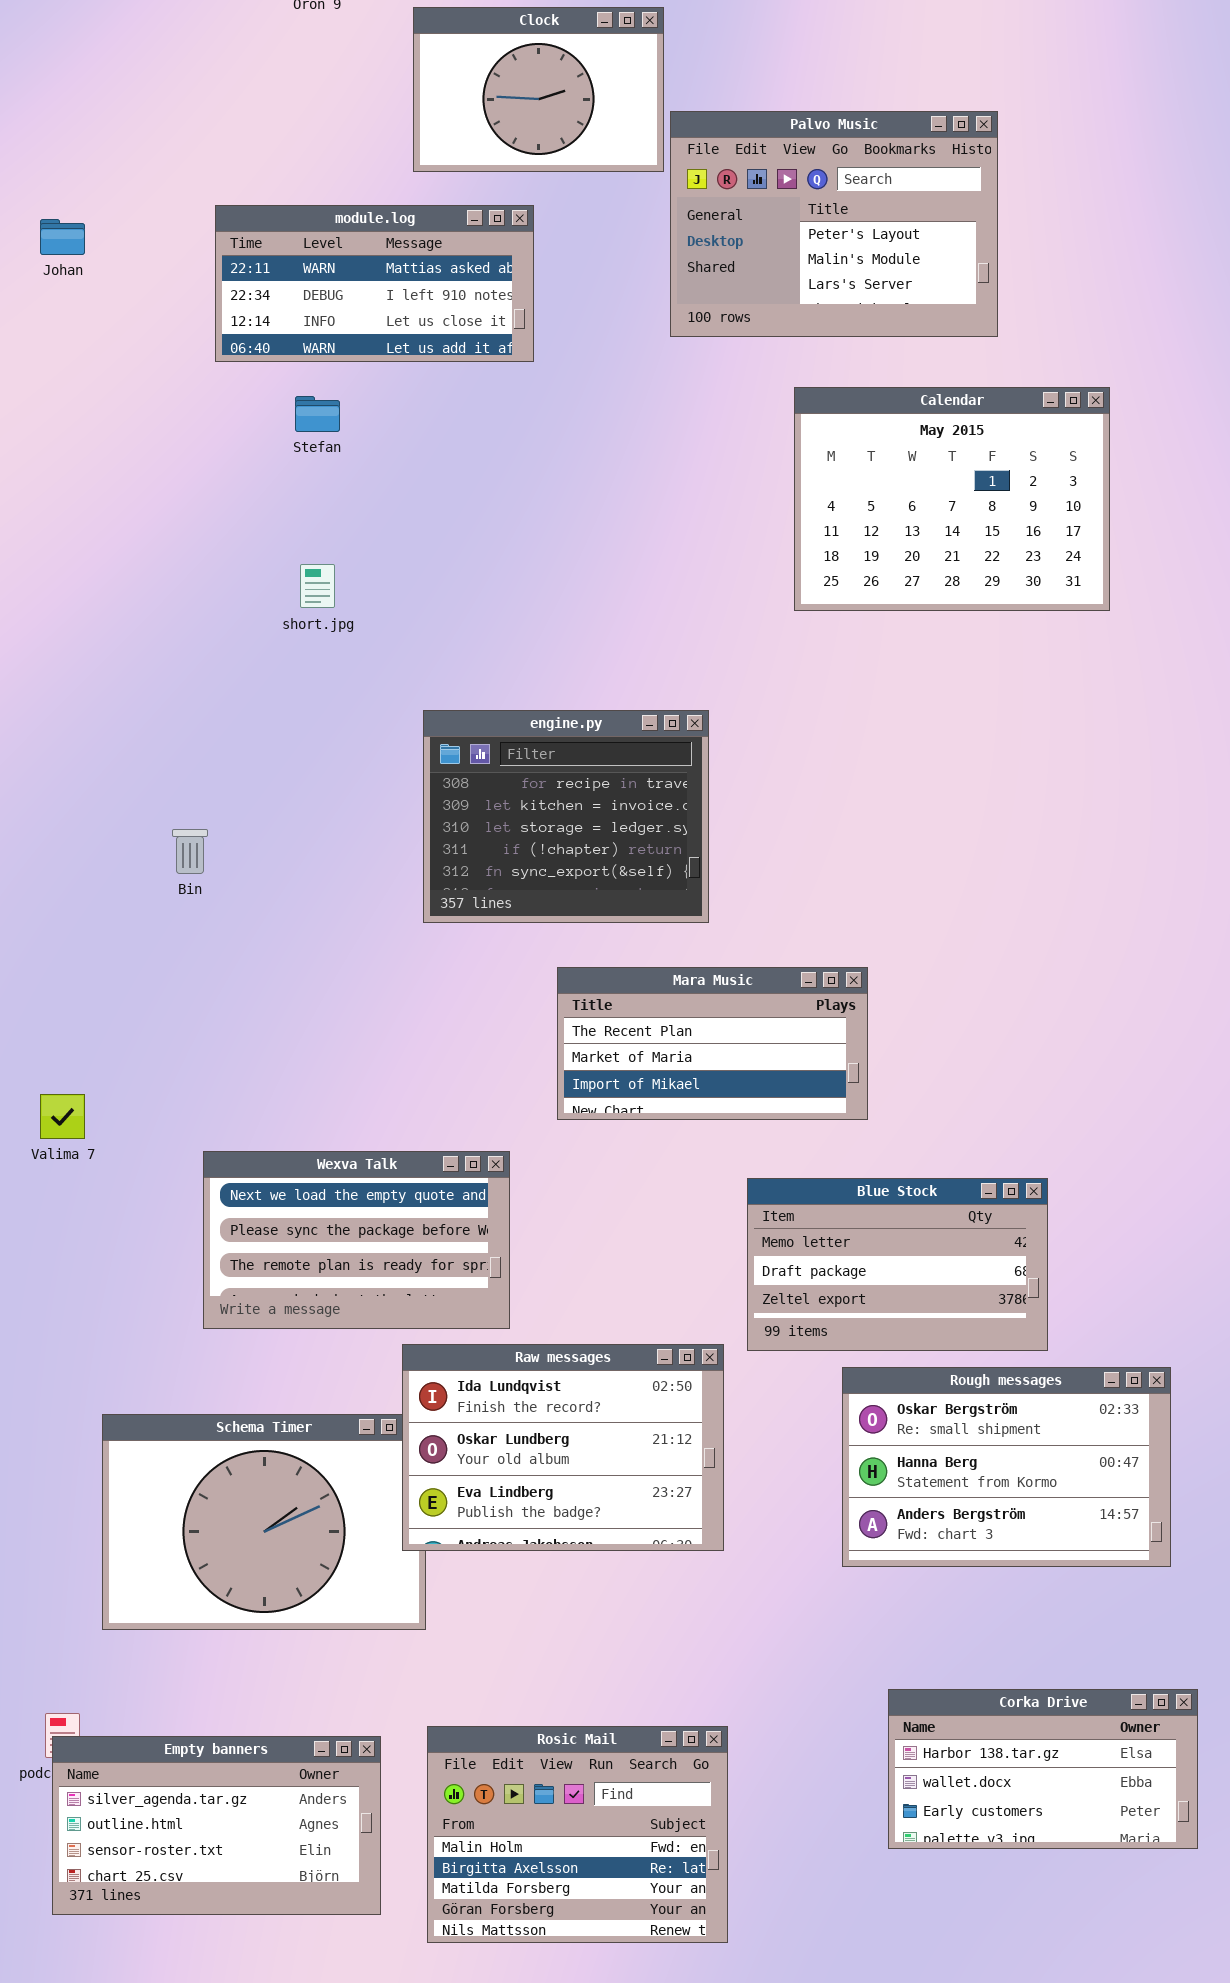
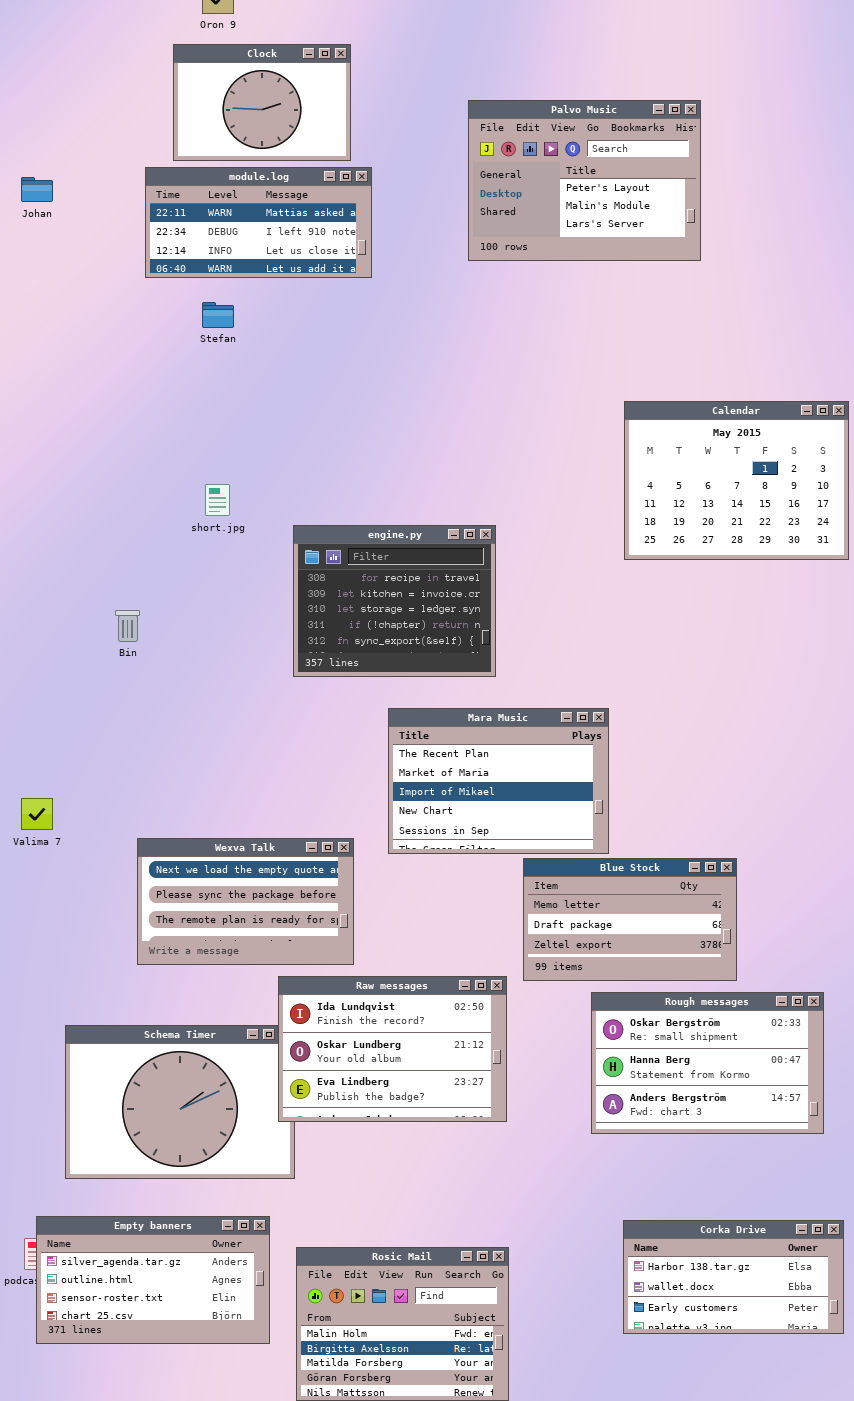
Clock: [413,7,664,172] -> [173,44,351,161], moved
Calendar: [794,387,1110,611] -> [624,401,849,560], moved
short.jpg: [300,564,335,608] -> [205,484,230,516], moved
Mara Music: [557,967,868,1120] -> [388,708,609,854], resized
Empty banners: [52,1736,381,1915] -> [36,1216,270,1344], moved

